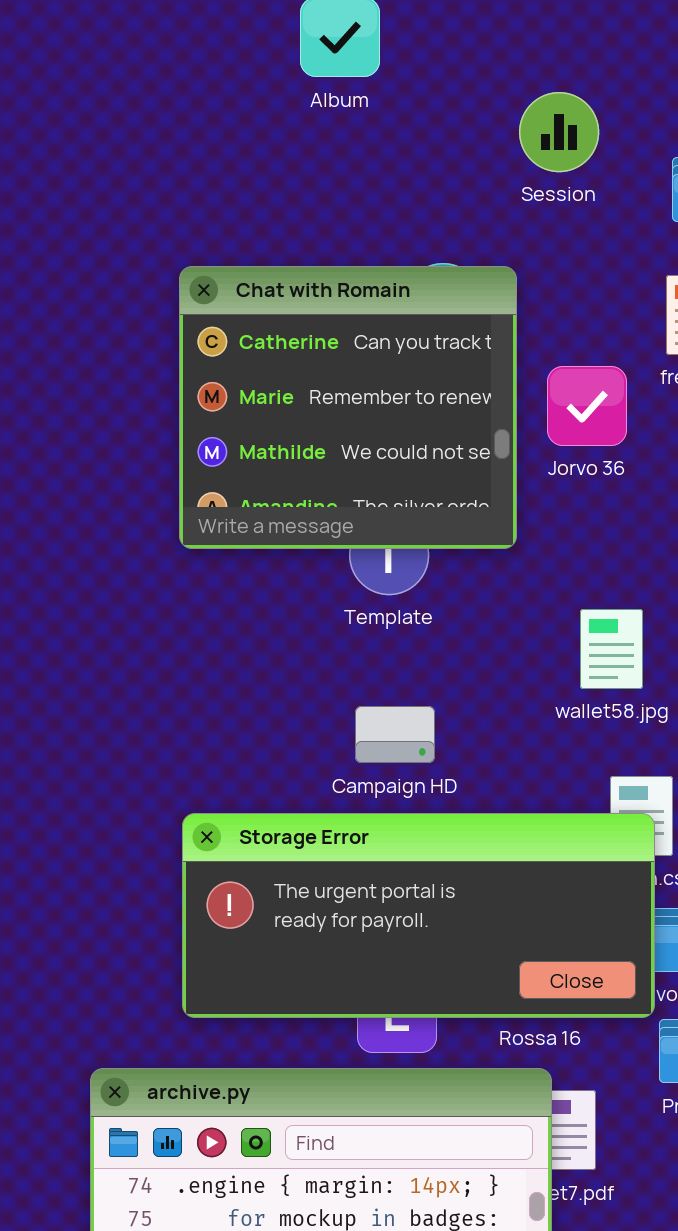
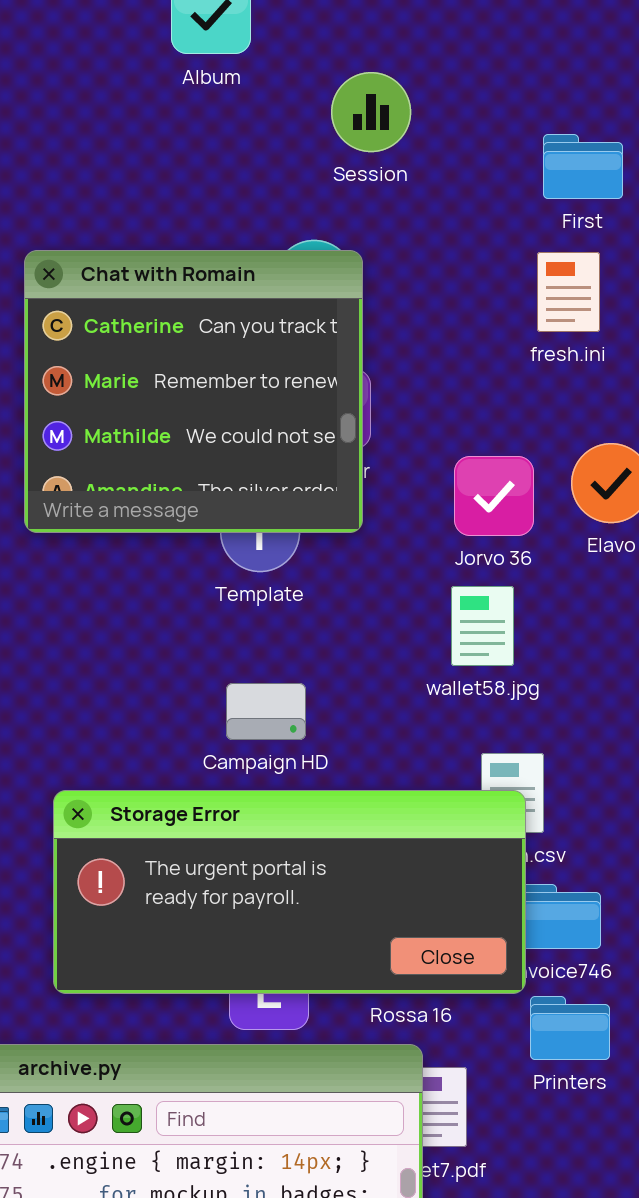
Session: [519,92,599,172] -> [331,72,411,152], moved
Chat with Romain: [179,266,517,549] -> [24,250,363,533], moved
Jorvo 36: [547,366,627,446] -> [454,456,534,536], moved

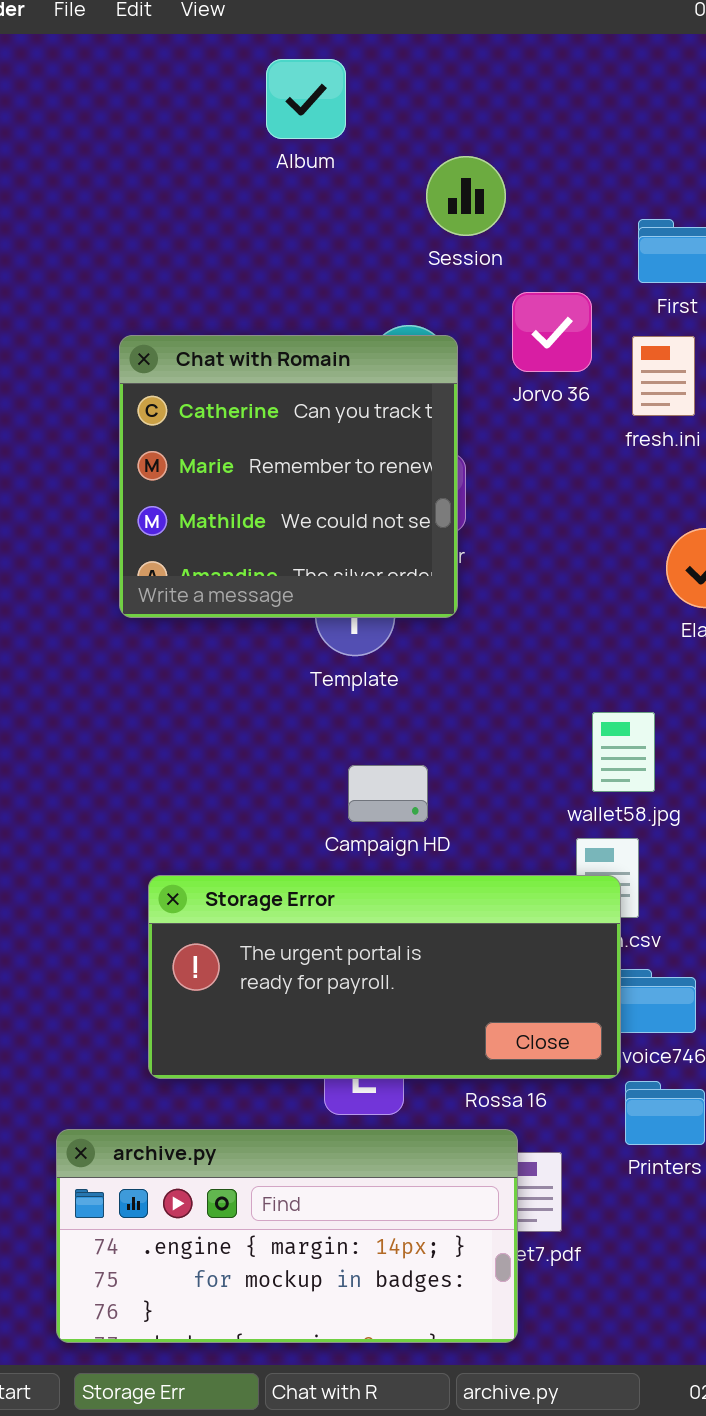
Jorvo 36: [454,456,534,536] -> [512,292,592,372], moved
wallet58.jpg: [451,586,514,666] -> [592,712,655,792], moved
Campaign HD: [226,683,306,740] -> [348,765,428,822], moved

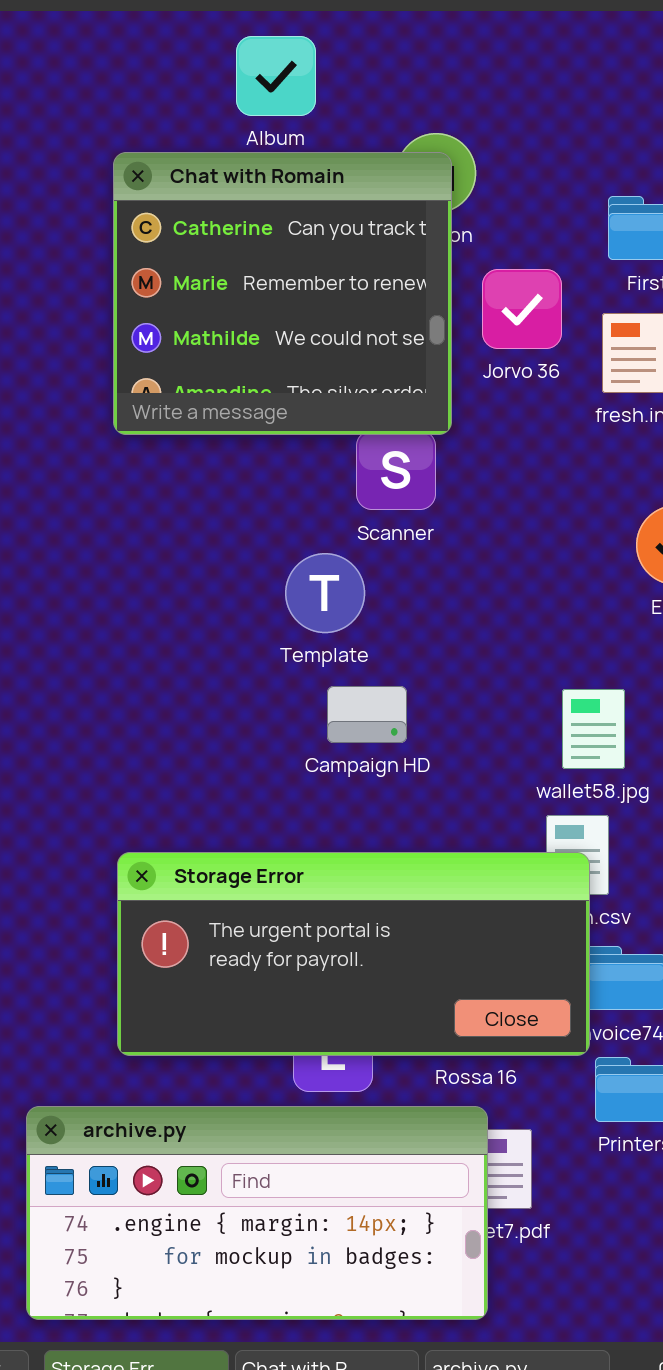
Chat with Romain: [119,335,458,618] -> [113,152,452,435], moved
Campaign HD: [348,765,428,822] -> [327,686,407,743], moved

